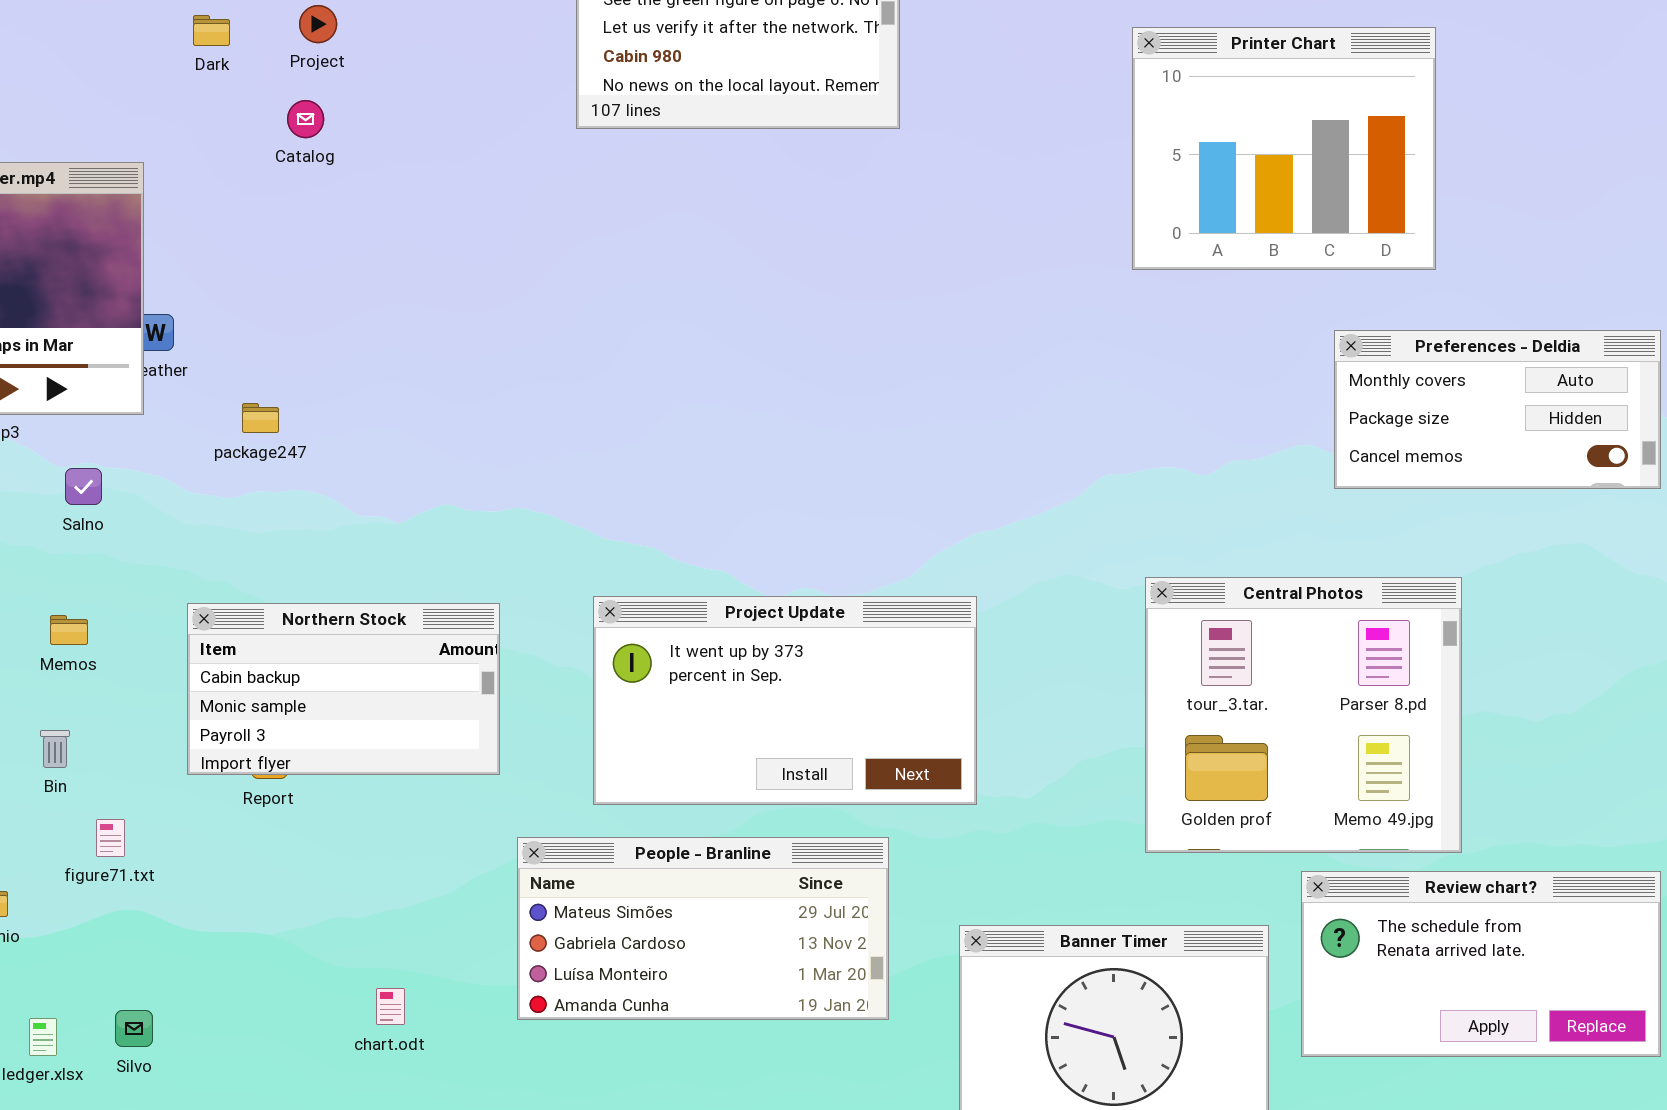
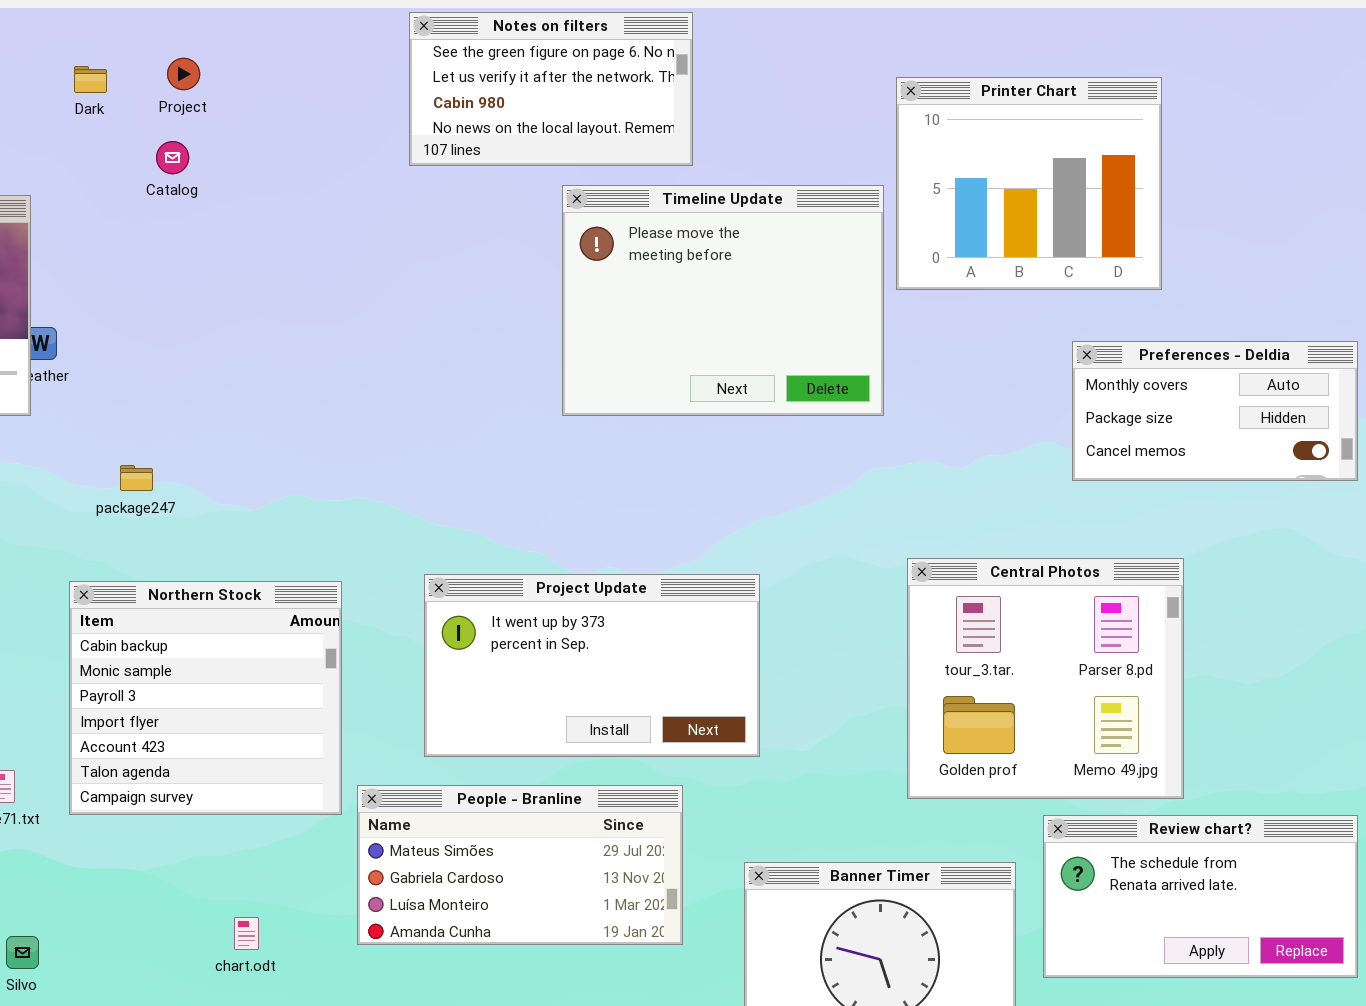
Timeline Update: none -> [562,185,884,416], opened
package247: [242,403,279,433] -> [120,465,153,491], moved
Northern Stock: [187,603,500,775] -> [69,581,342,815], resized

